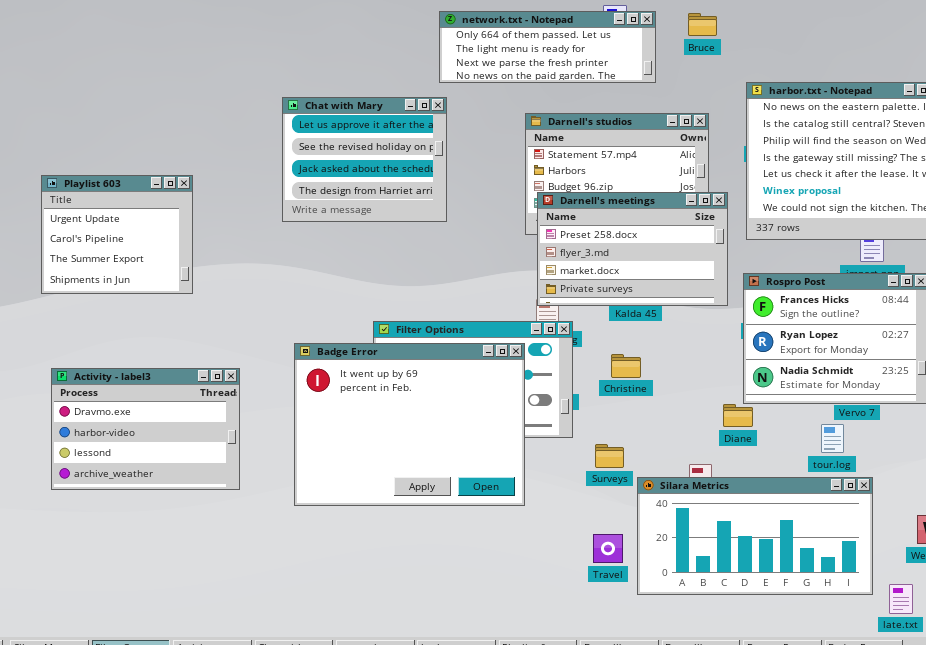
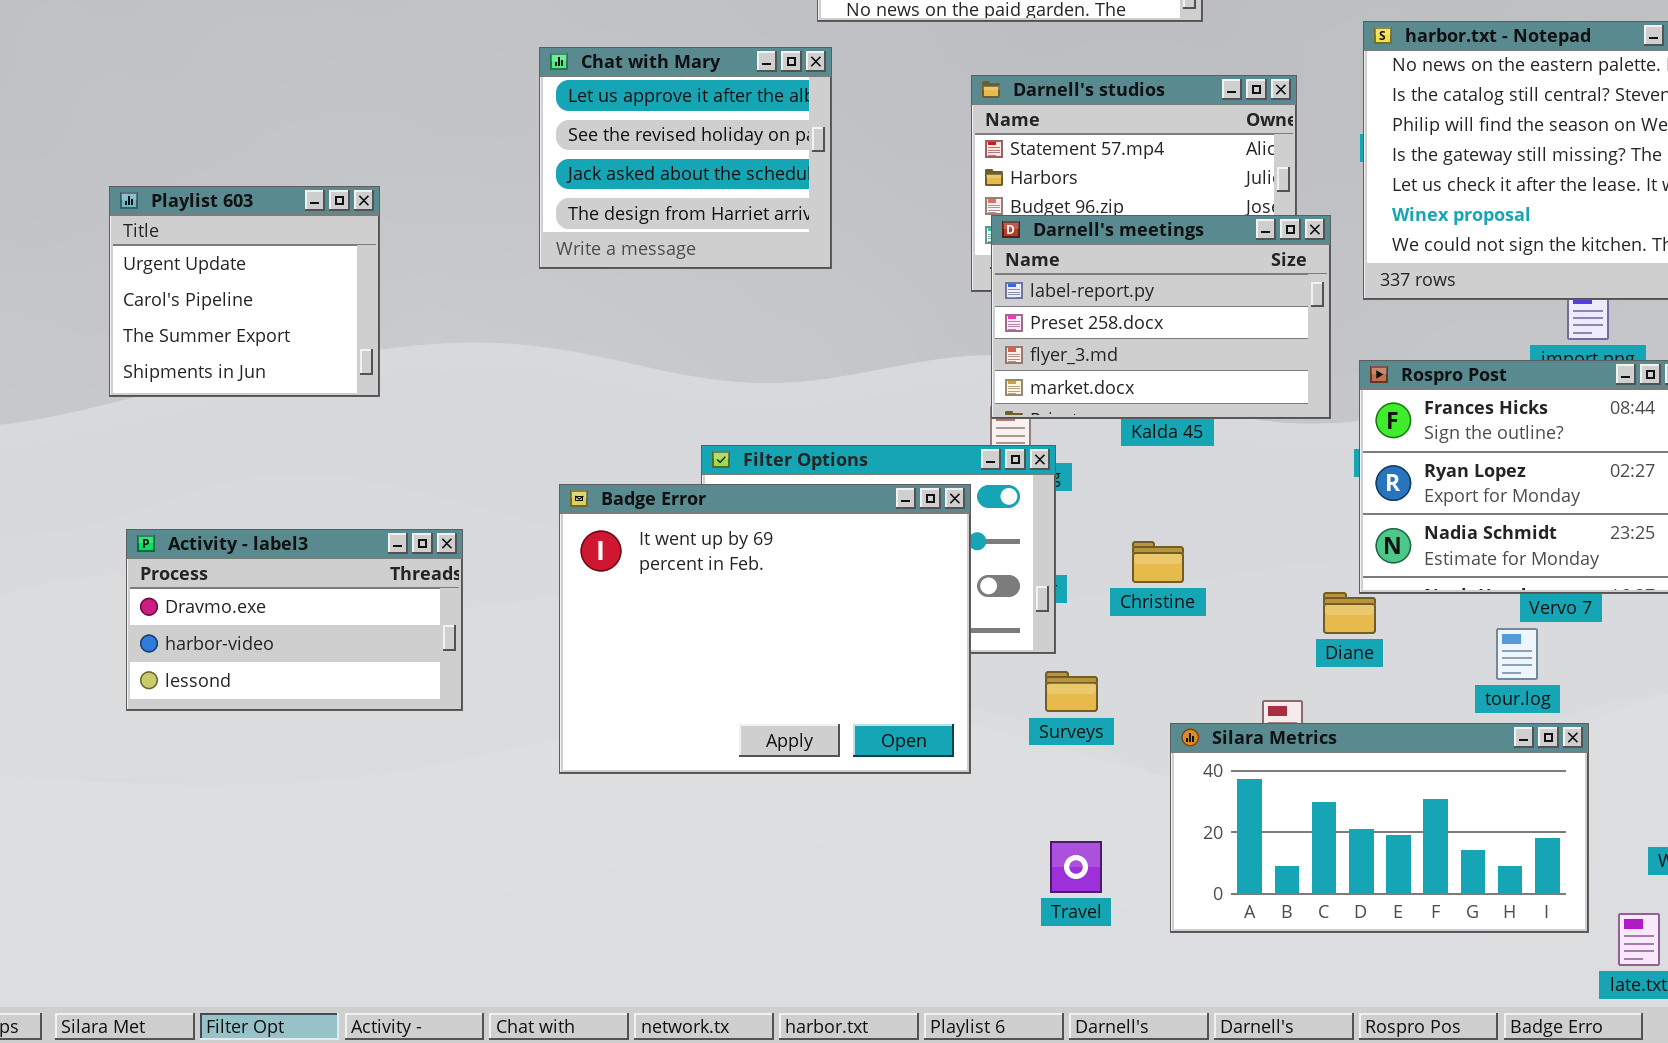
Darnell's meetings: [537,192,728,306] -> [991,215,1331,419], scrolled up 1 row
Christine: [611,354,641,378] -> [1132,541,1184,583], moved
Activity - label3: [51,368,240,490] -> [126,529,463,711], resized
Surveys: [595,444,624,468] -> [1045,671,1098,712], moved
Travel: [593,534,623,563] -> [1050,841,1102,893], moved

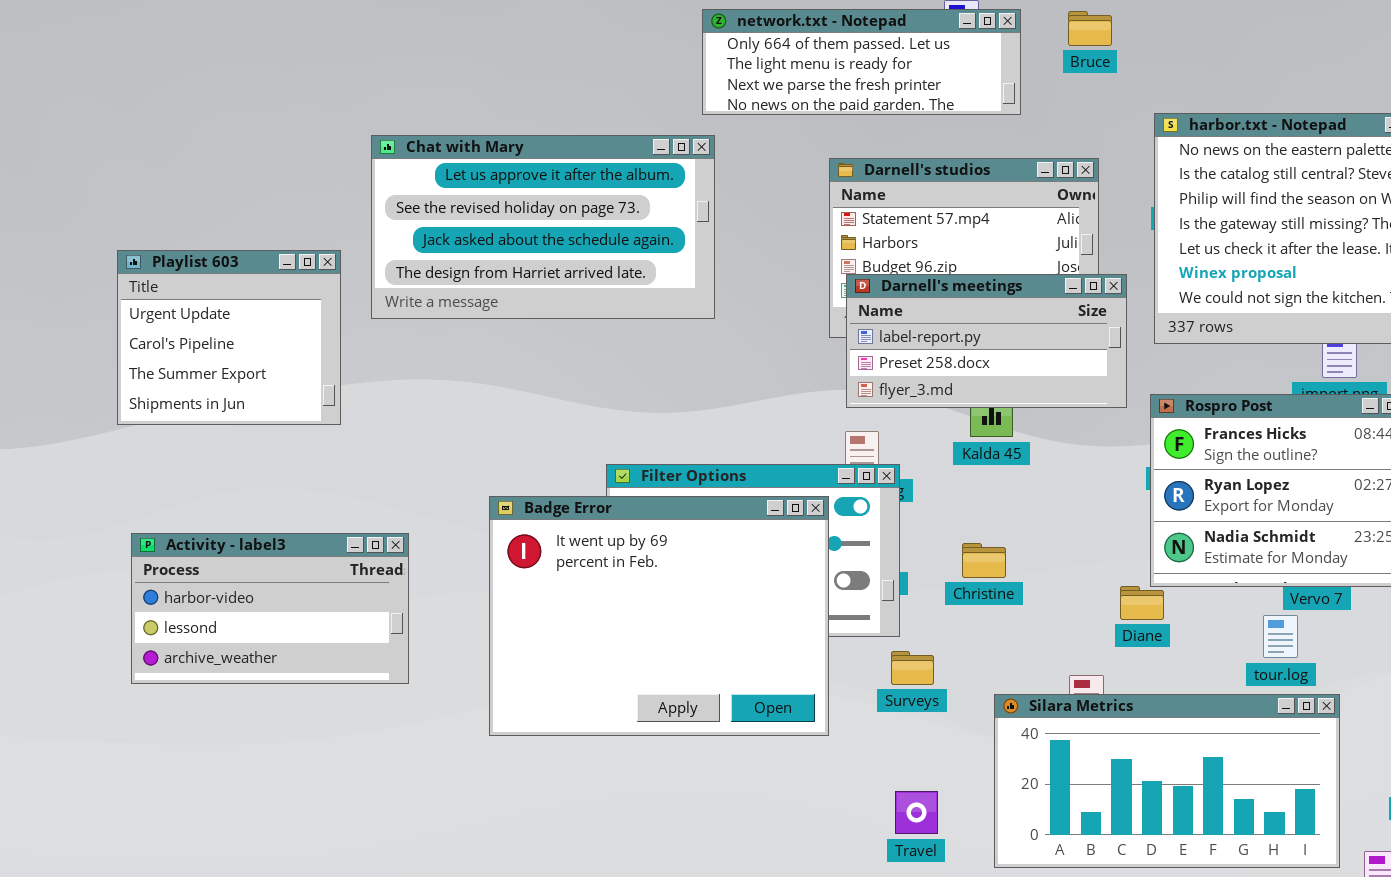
Chat with Mary: [539,47,832,269] -> [371,135,715,319], resized
Darnell's meetings: [991,215,1331,419] -> [846,274,1127,408], resized
Activity - label3: [126,529,463,711] -> [131,533,409,684], scrolled down 1 row

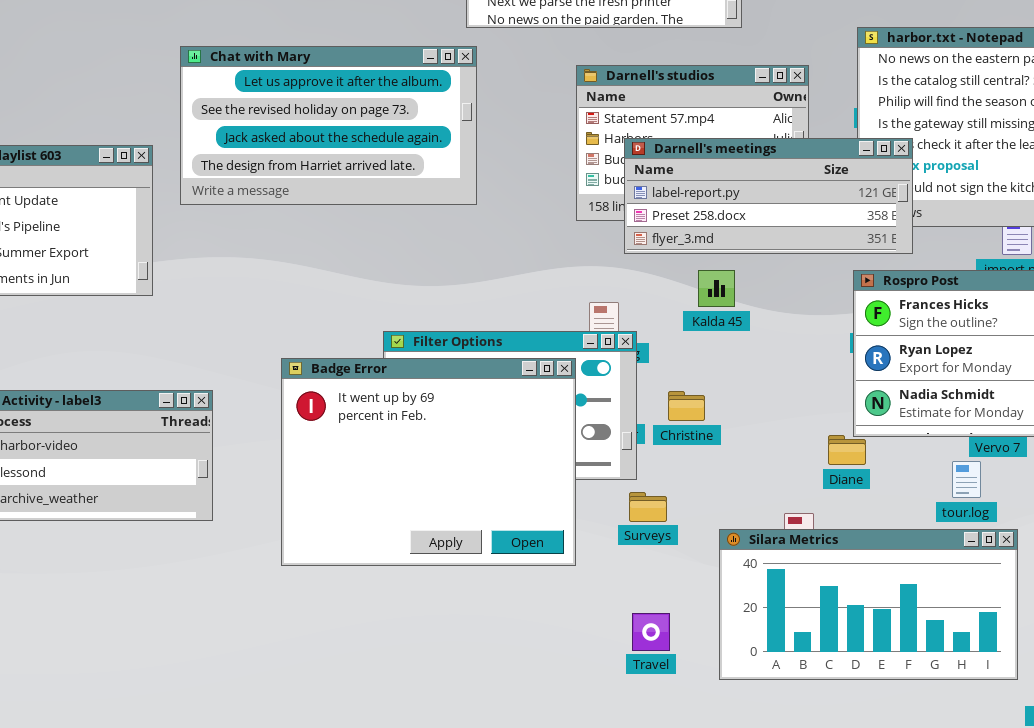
Darnell's meetings: [846,274,1127,408] -> [624,138,913,254], moved, resized
Christine: [962,543,1006,578] -> [668,391,705,421], moved

